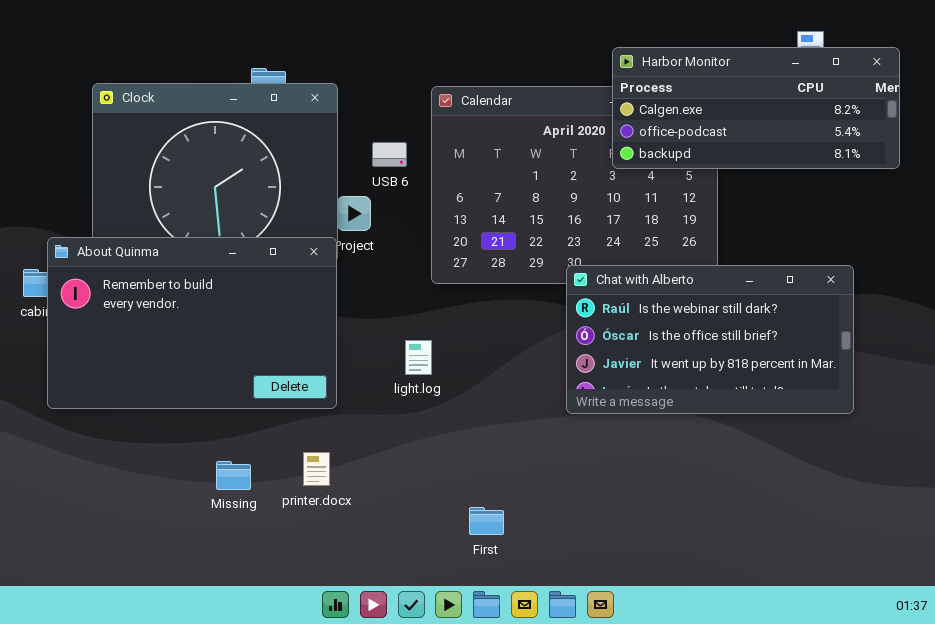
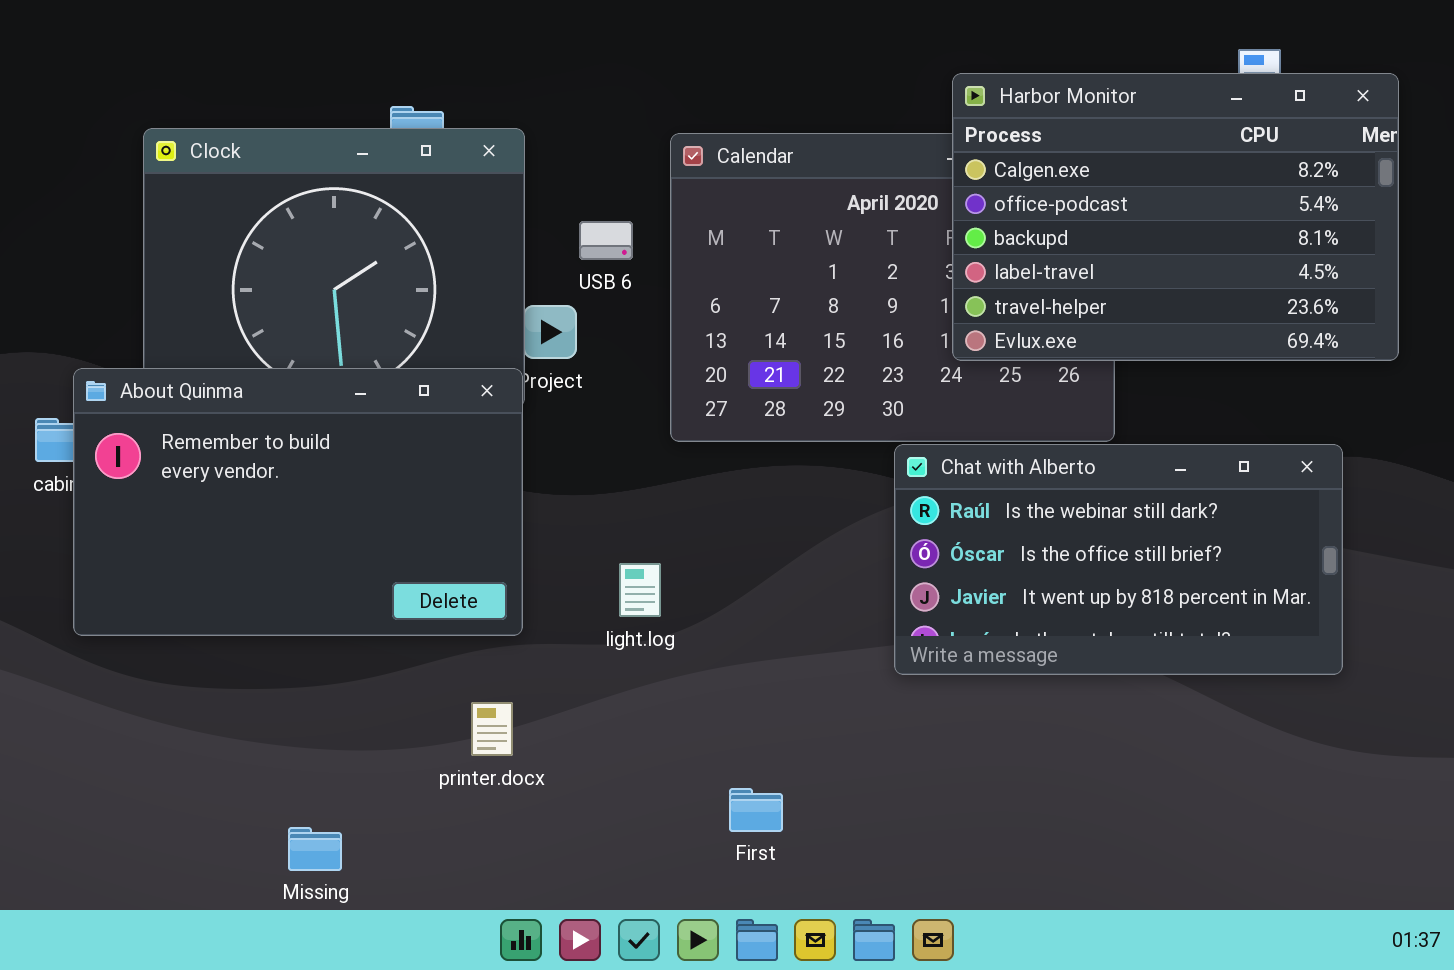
Harbor Monitor: [612,47,900,169] -> [952,73,1399,361], resized
Chat with Alberto: [566,265,854,414] -> [894,444,1343,675], moved
light.log: [405,340,432,375] -> [619,563,661,617], moved
Missing: [216,461,251,490] -> [288,827,342,871], moved

